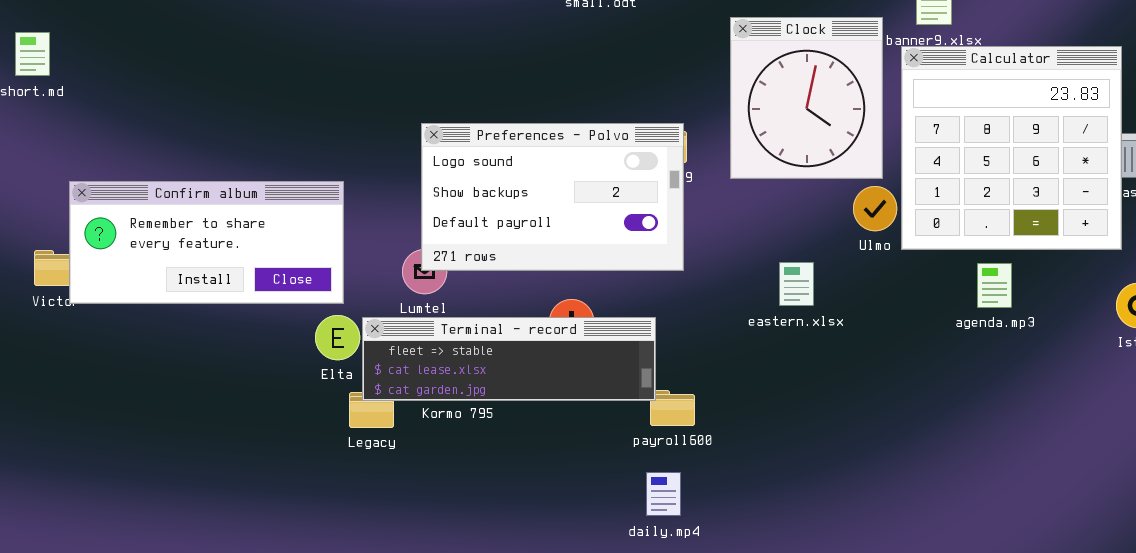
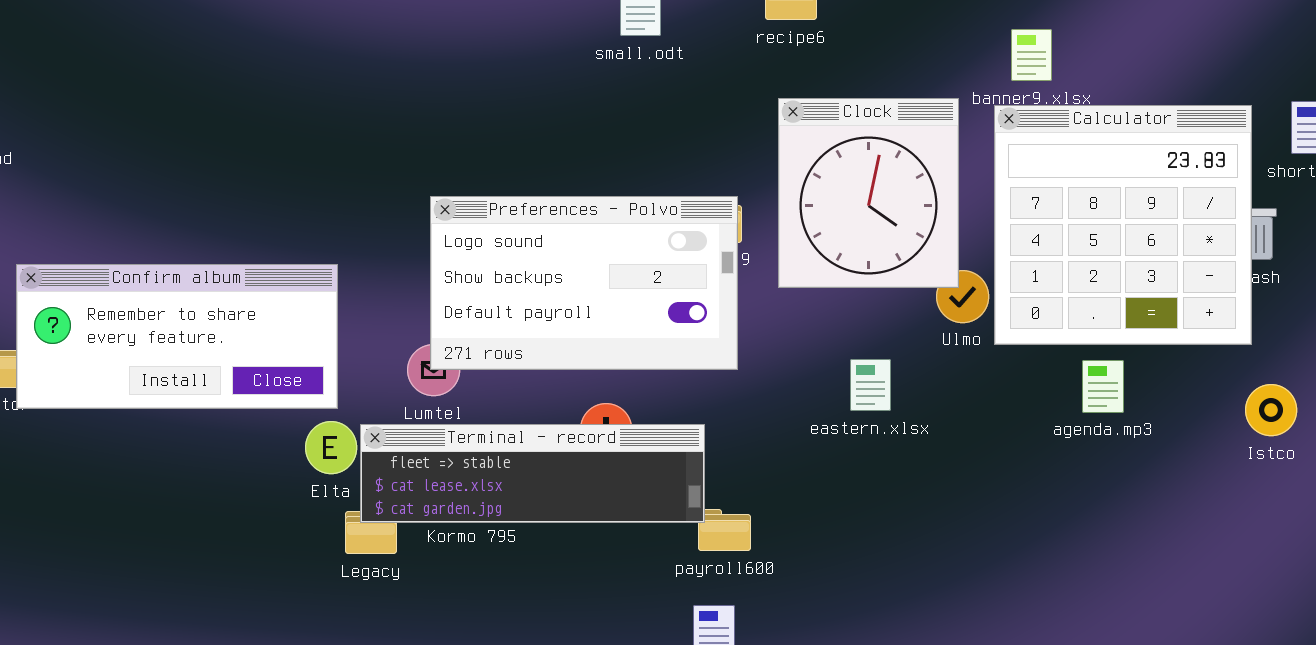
Clock: [730,17,883,179] -> [778,98,959,288], moved

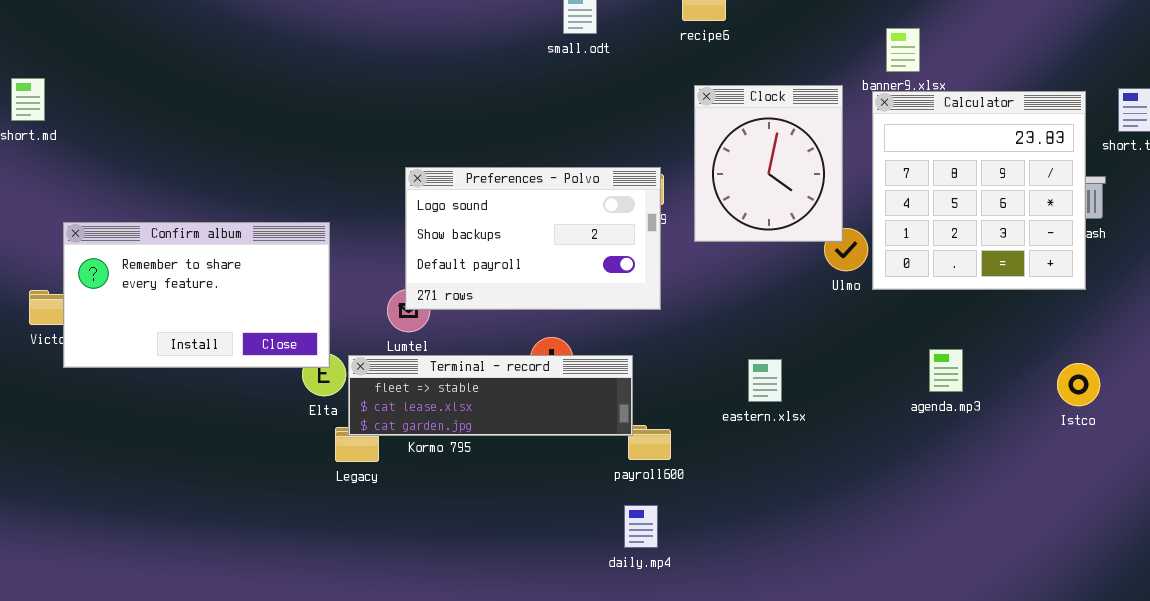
Confirm album: [16,264,338,409] -> [63,222,330,368], resized
eastern.xlsx: [850,359,891,411] -> [748,359,782,402], moved
agenda.mp3: [1082,360,1124,413] -> [929,349,963,392], moved
Istco: [1245,384,1297,436] -> [1057,363,1100,406], moved

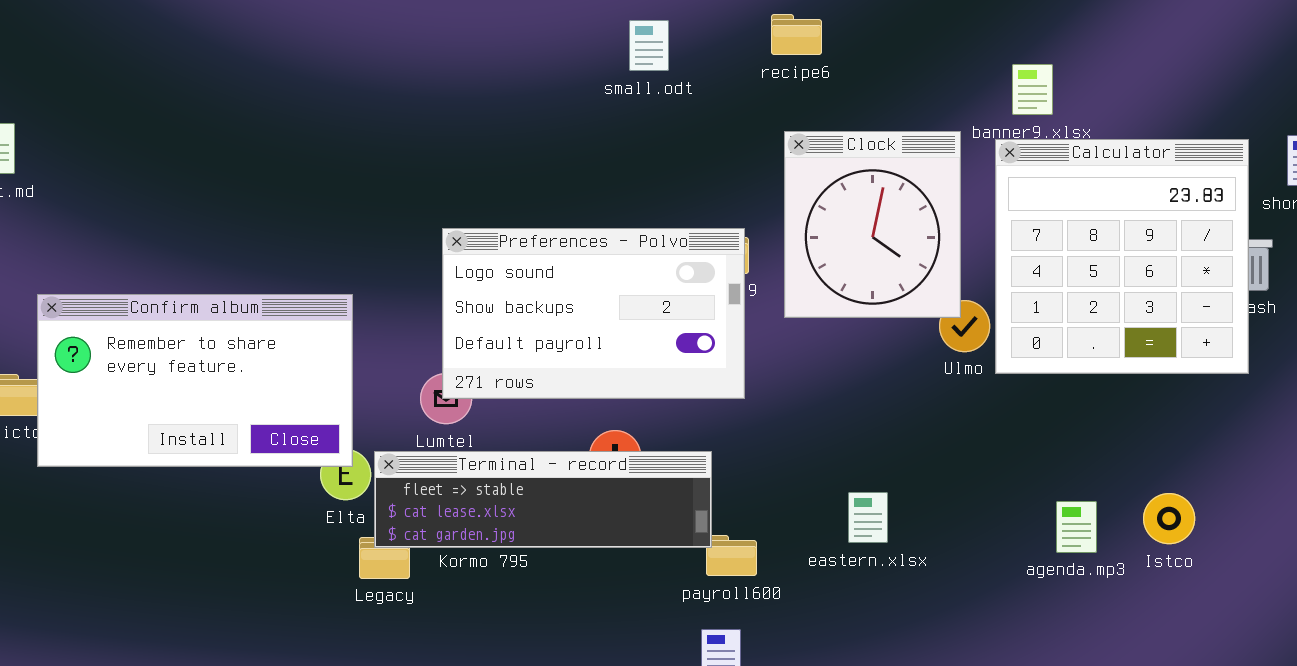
agenda.mp3: [929,349,963,392] -> [1056,501,1097,553], moved
eastern.xlsx: [748,359,782,402] -> [848,492,888,543], moved
Istco: [1057,363,1100,406] -> [1143,493,1195,544], moved

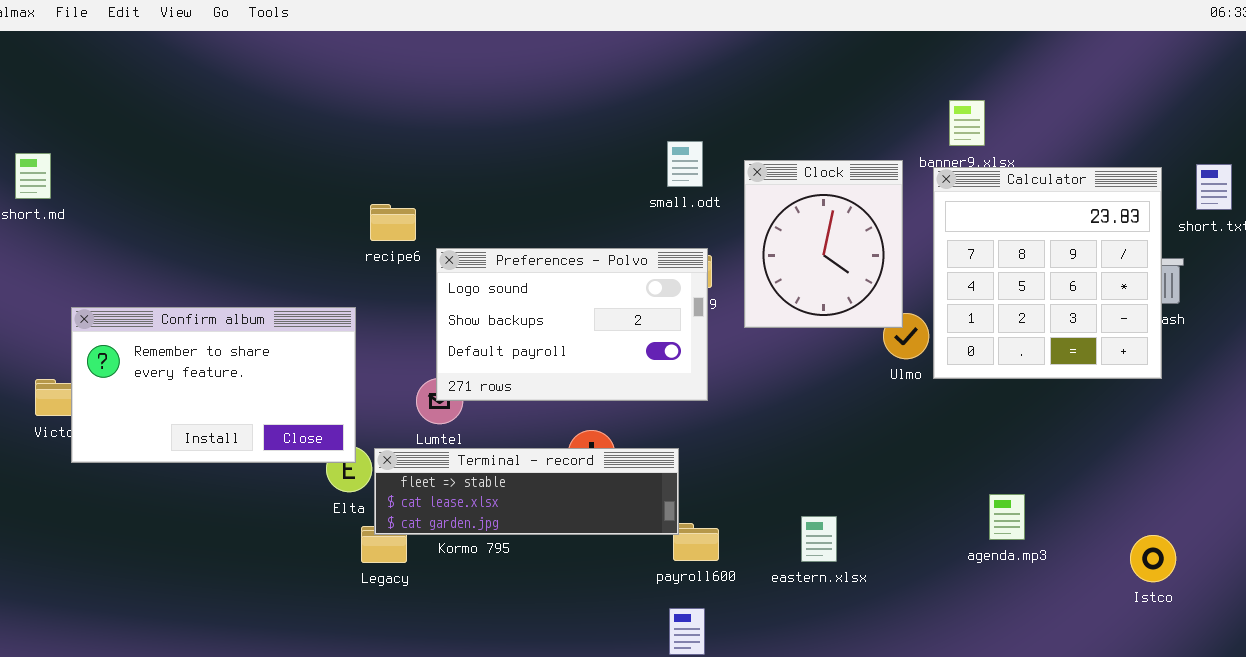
recipe6: [771,14,822,55] -> [370,204,416,241], moved
small.odt: [629,20,669,71] -> [667,141,703,187], moved
eastern.xlsx: [848,492,888,543] -> [801,516,837,562], moved
Istco: [1143,493,1195,544] -> [1130,535,1176,582], moved

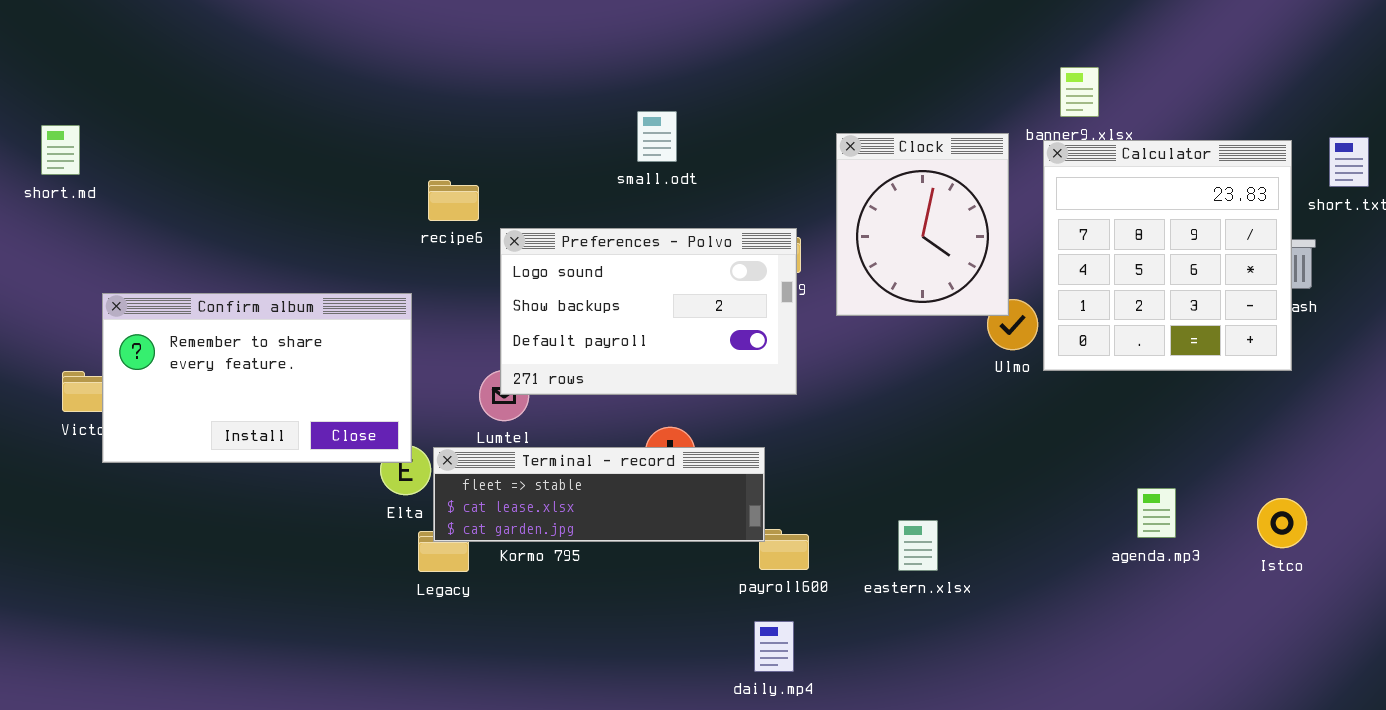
small.odt: [667,141,703,187] -> [637,111,677,162], moved
agenda.mp3: [989,494,1025,540] -> [1137,488,1176,538], moved
Istco: [1130,535,1176,582] -> [1257,498,1307,548], moved

